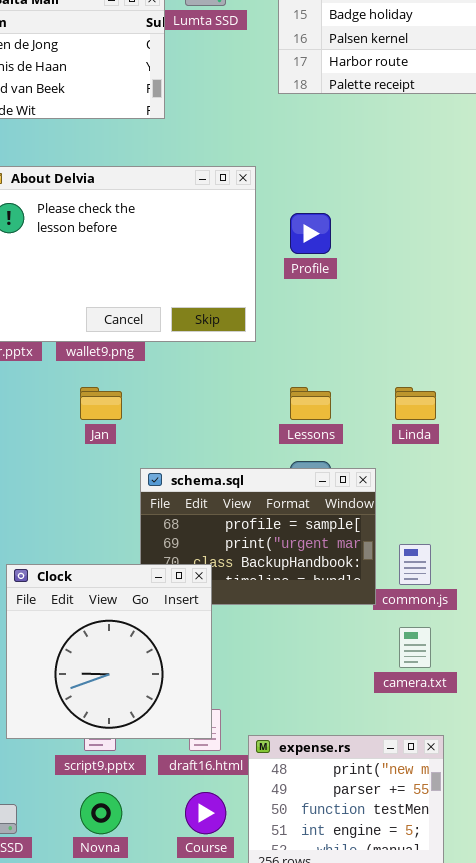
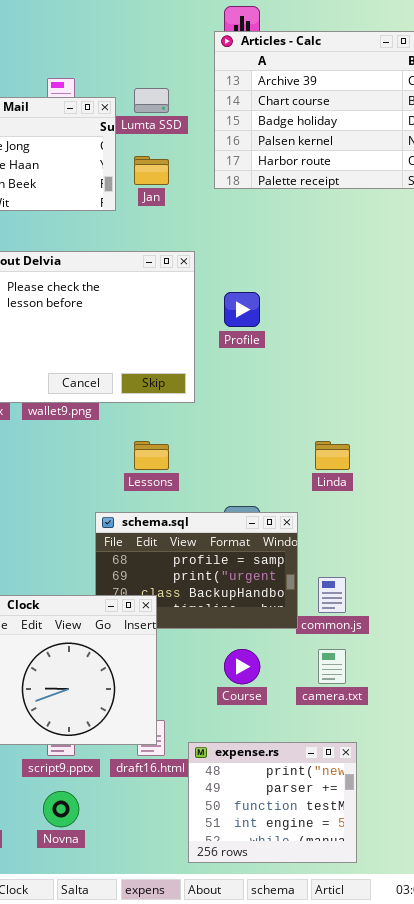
Jan: [80,387,122,420] -> [134,156,169,185], moved
Lessons: [290,387,331,420] -> [134,441,169,470], moved
Course: [185,792,226,834] -> [224,649,260,684], moved

